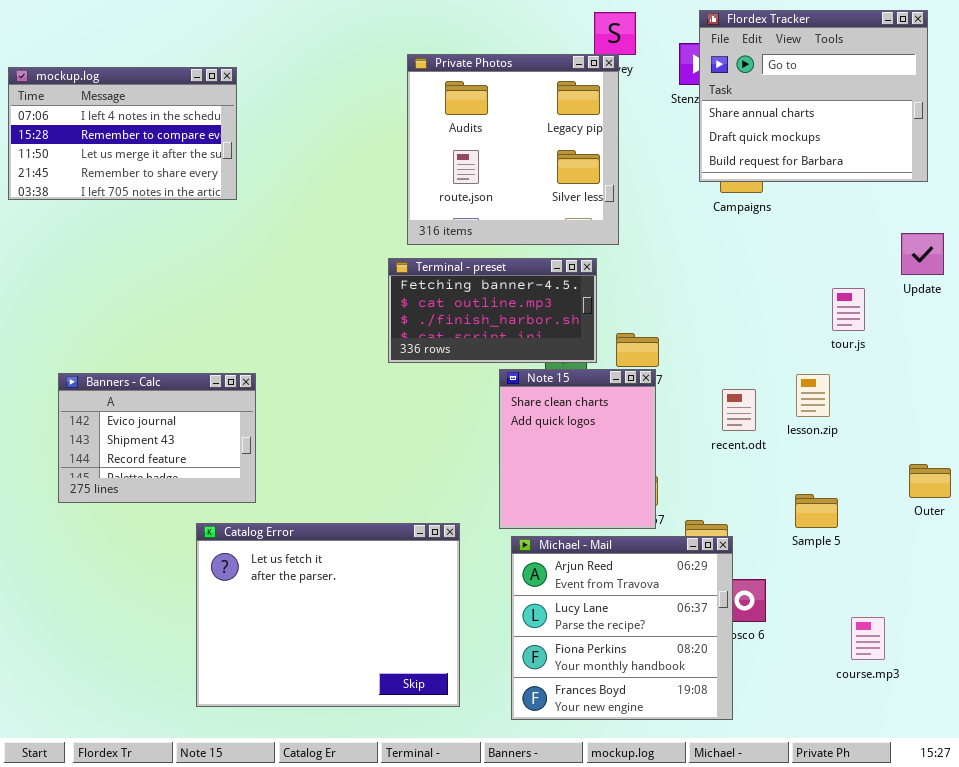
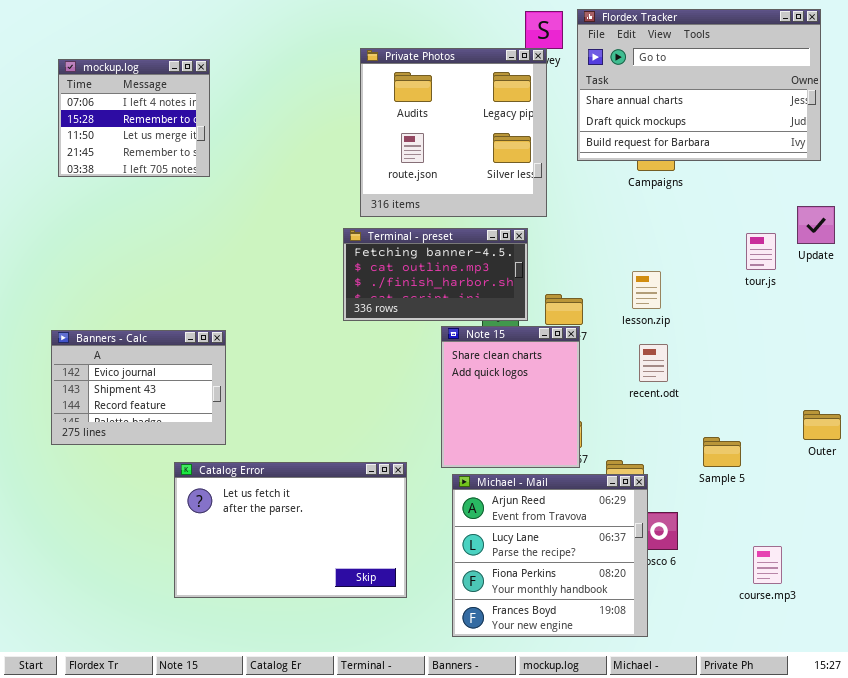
Flordex Tracker: [699,10,928,182] -> [577,9,821,161], resized
mockup.log: [8,67,237,200] -> [58,59,210,177], resized
tour.js: [832,288,865,331] -> [746,233,776,270], moved
lesson.zip: [796,374,830,417] -> [632,271,661,309], moved
Catalog Error: [196,523,460,707] -> [174,462,407,598], resized

